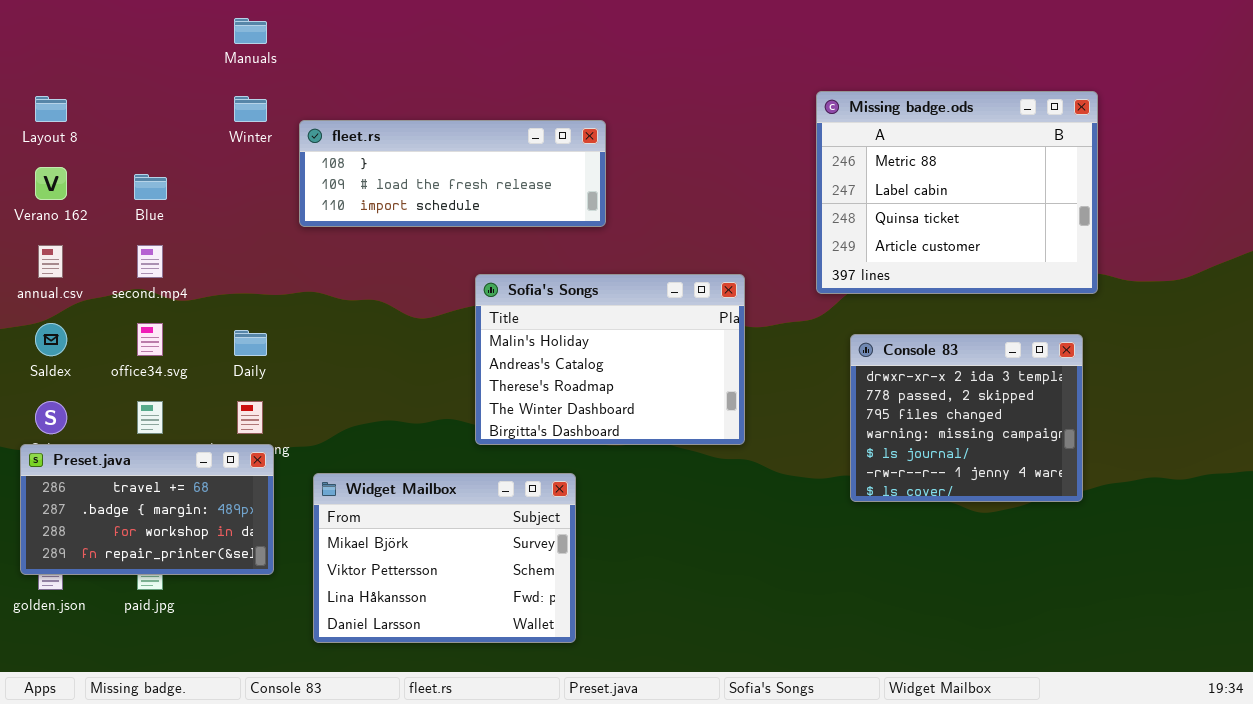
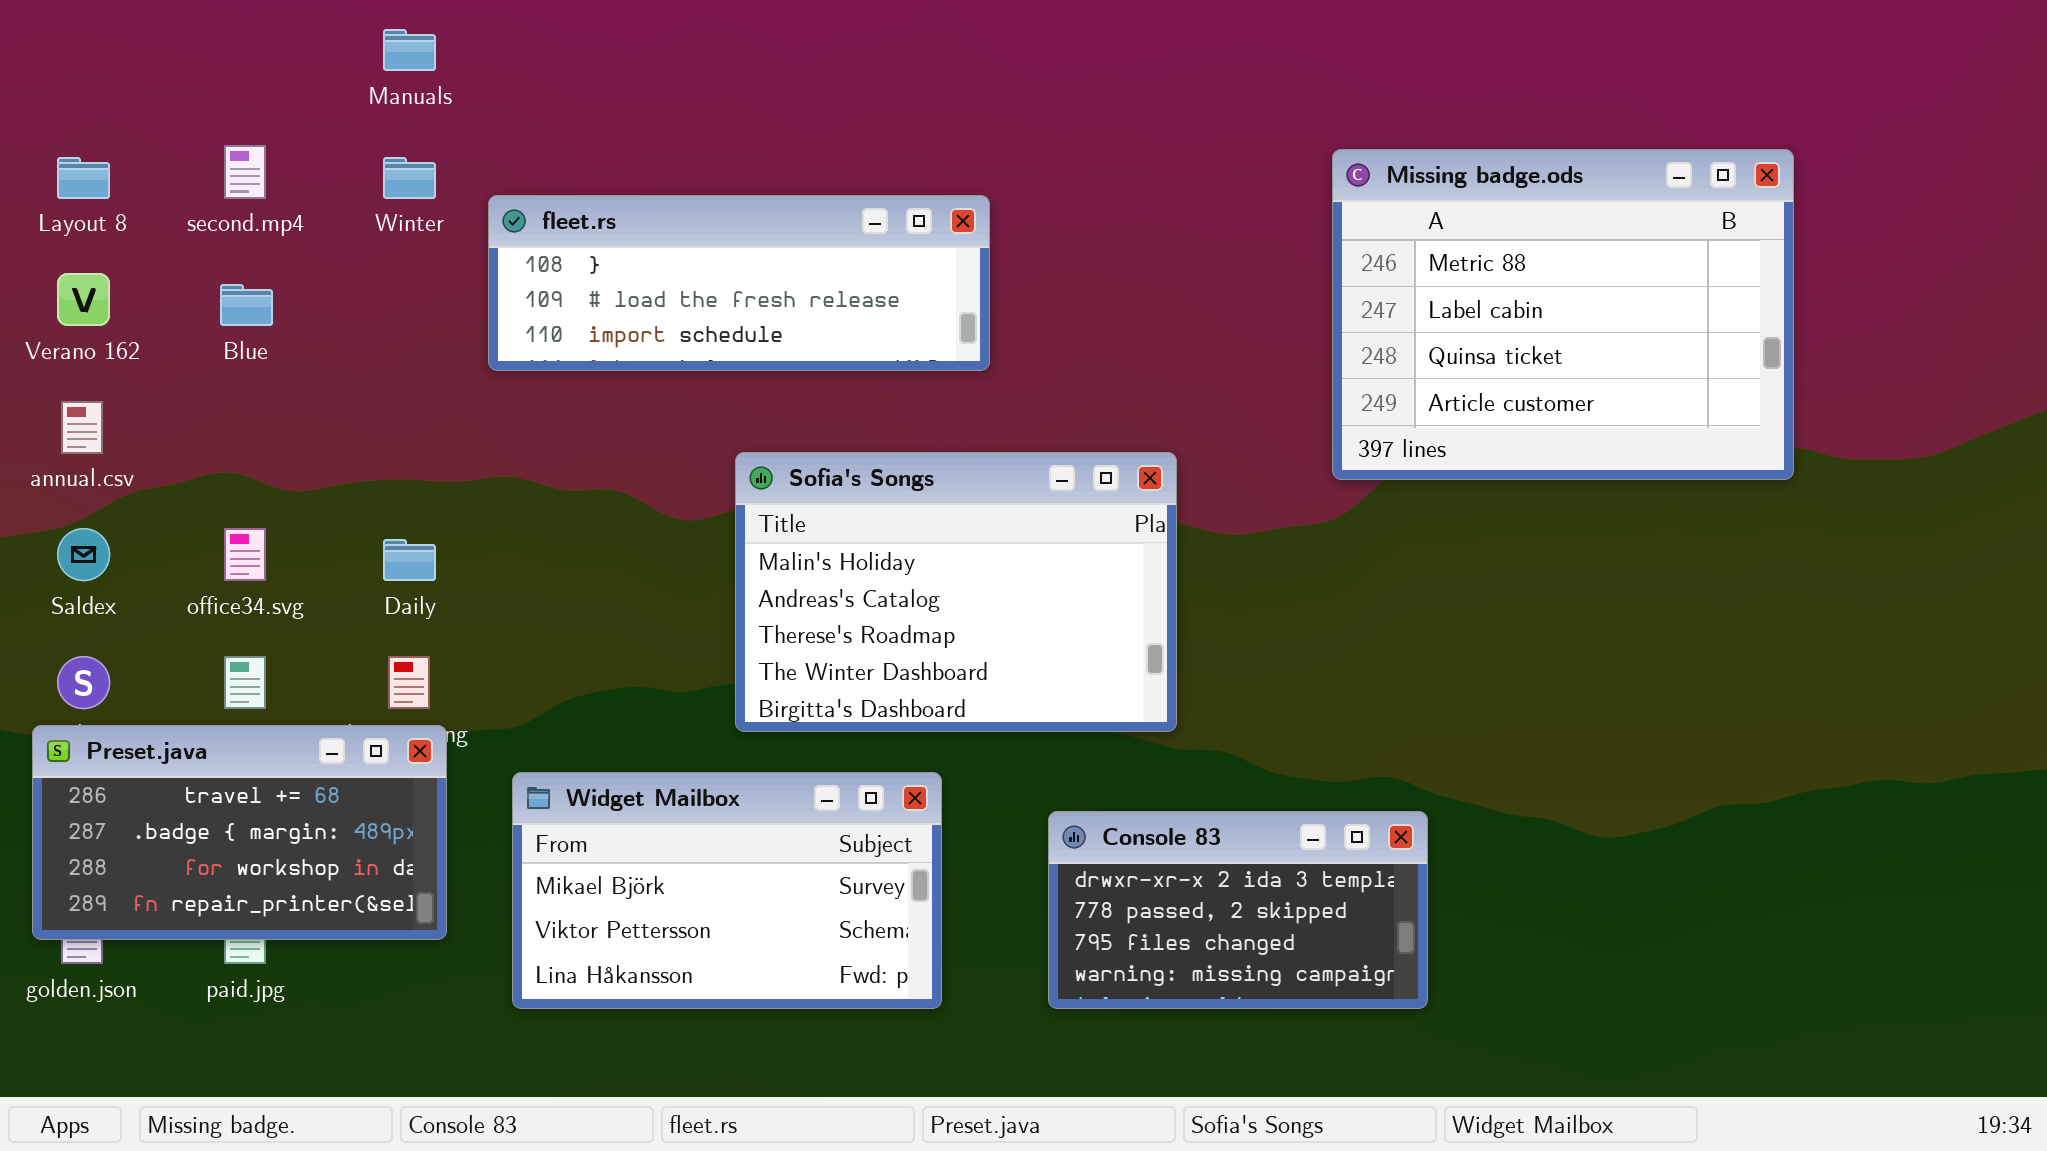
second.mp4: [137,245,163,278] -> [224,145,266,199], moved
Sofia's Songs: [475,274,745,445] -> [735,452,1177,732], moved
Console 83: [850,334,1083,502] -> [1048,811,1428,1009], moved, resized
Widget Mailbox: [313,473,576,643] -> [512,772,942,1009], resized

